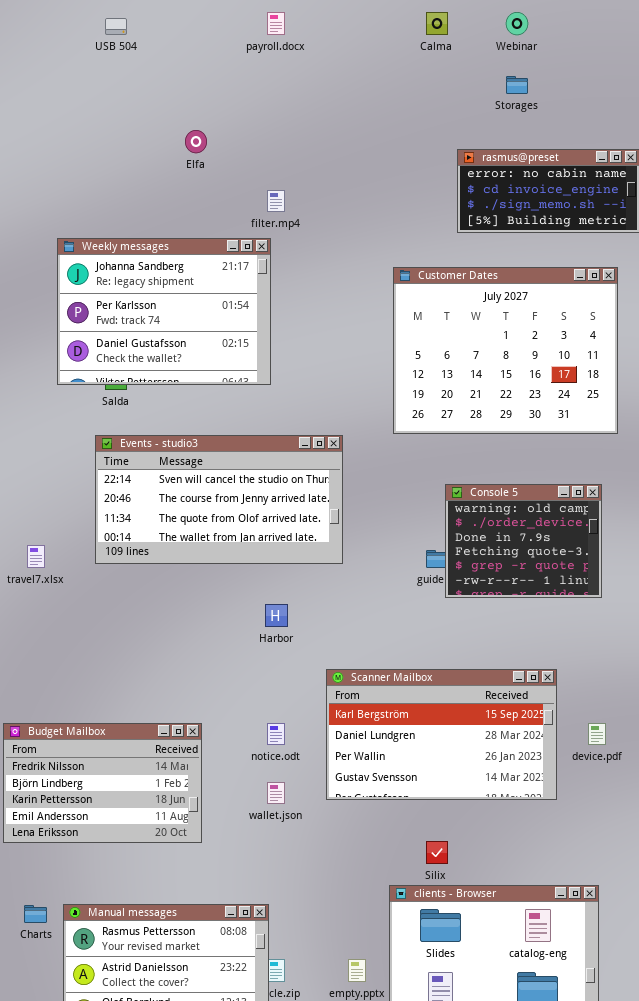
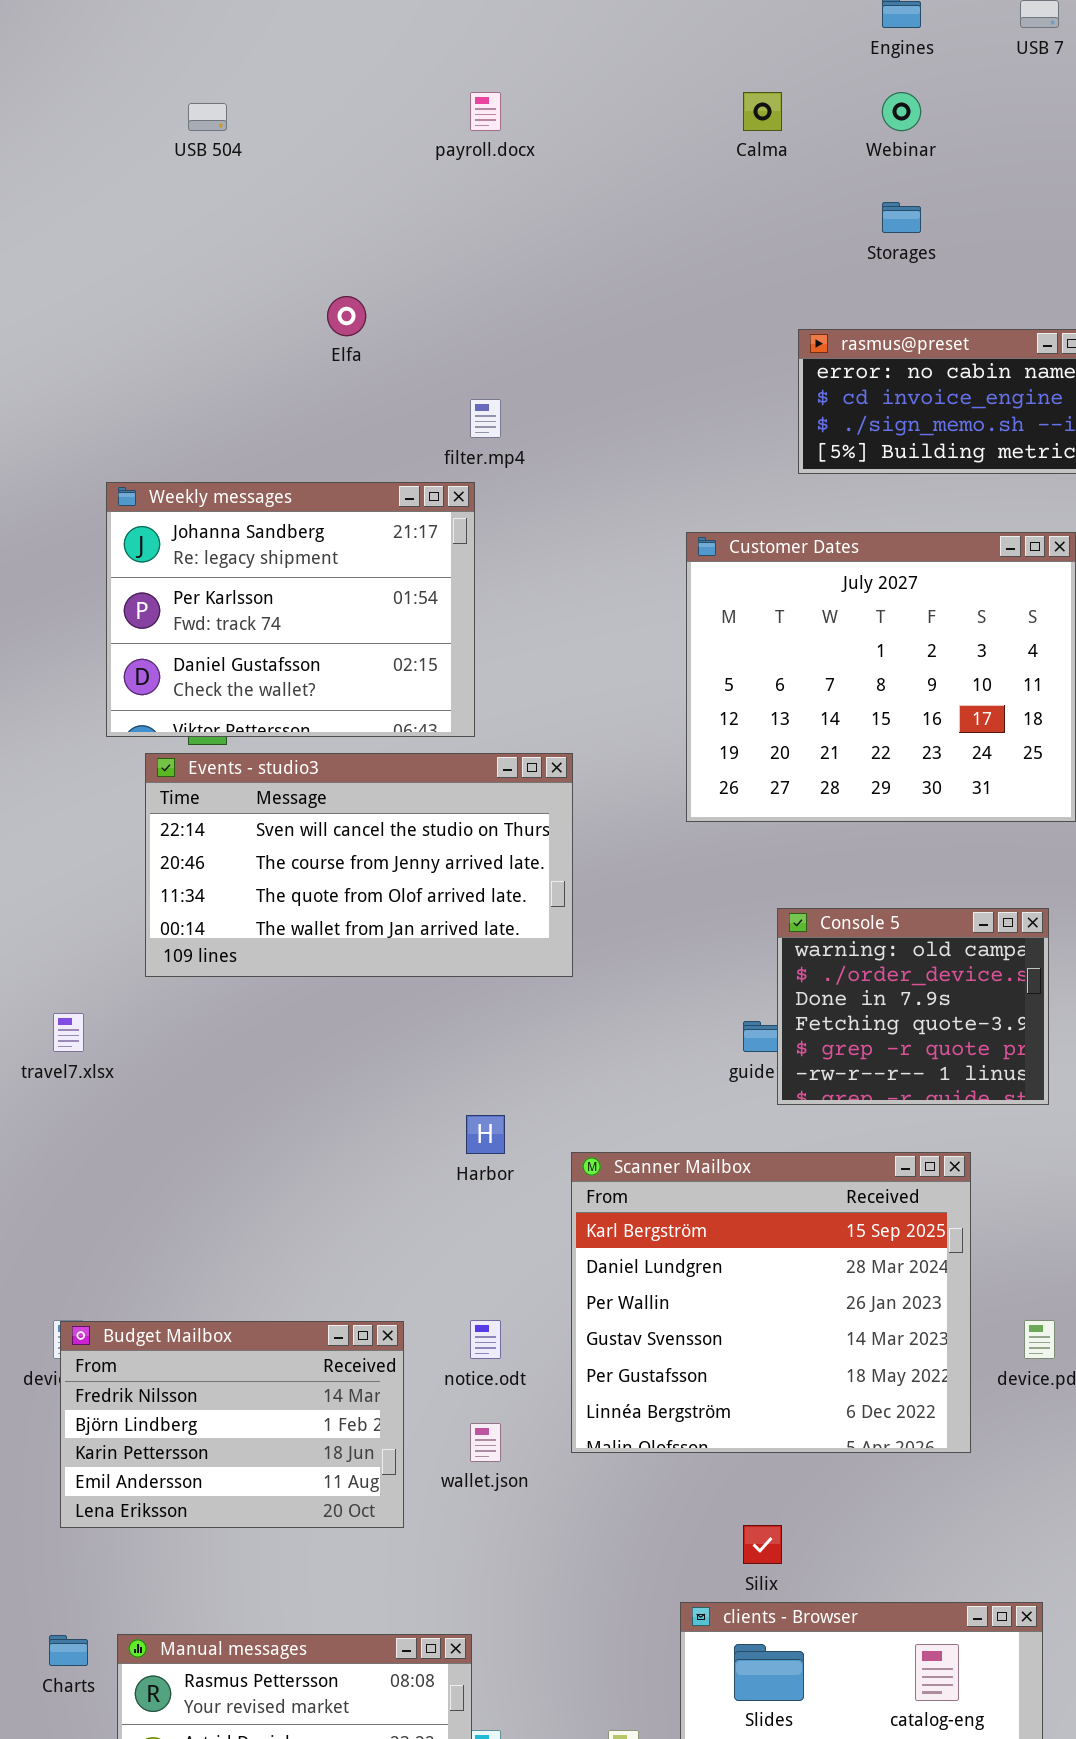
Events - studio3: [95,435,343,564] -> [145,753,573,977], moved
Scanner Mailbox: [326,669,557,800] -> [571,1152,971,1453], resized
Budget Mailbox: [3,723,202,843] -> [60,1321,404,1528], moved

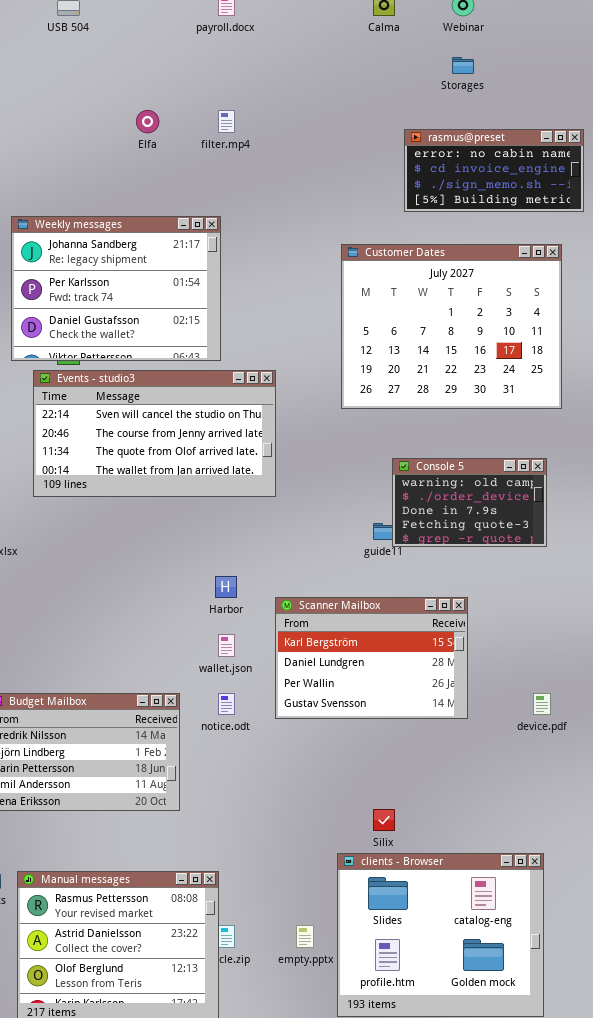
filter.mp4: [470,399,501,438] -> [218,110,235,133], moved
Console 5: [777,908,1049,1105] -> [392,458,547,547], resized
Scanner Mailbox: [571,1152,971,1453] -> [275,597,468,719], resized
wallet.json: [470,1423,501,1462] -> [218,634,235,657], moved

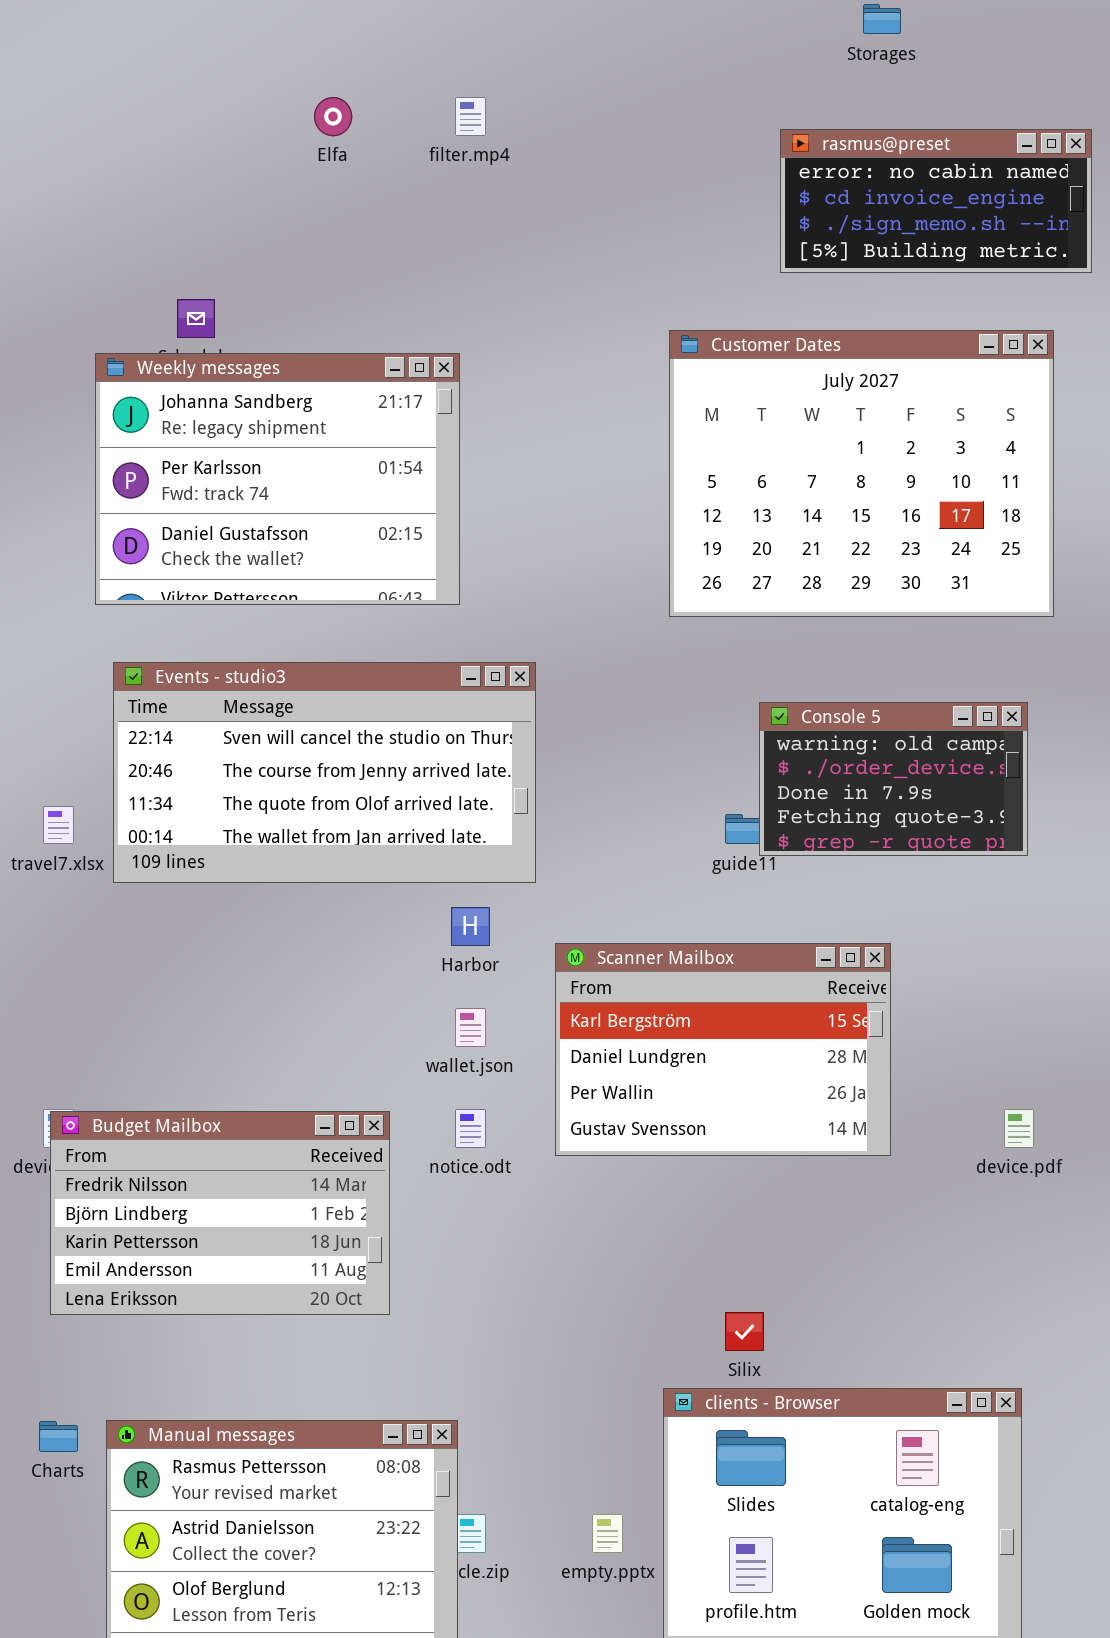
Weekly messages: [11,216,221,361] -> [95,353,460,605], moved
Events - studio3: [33,370,276,497] -> [113,662,536,883], moved

